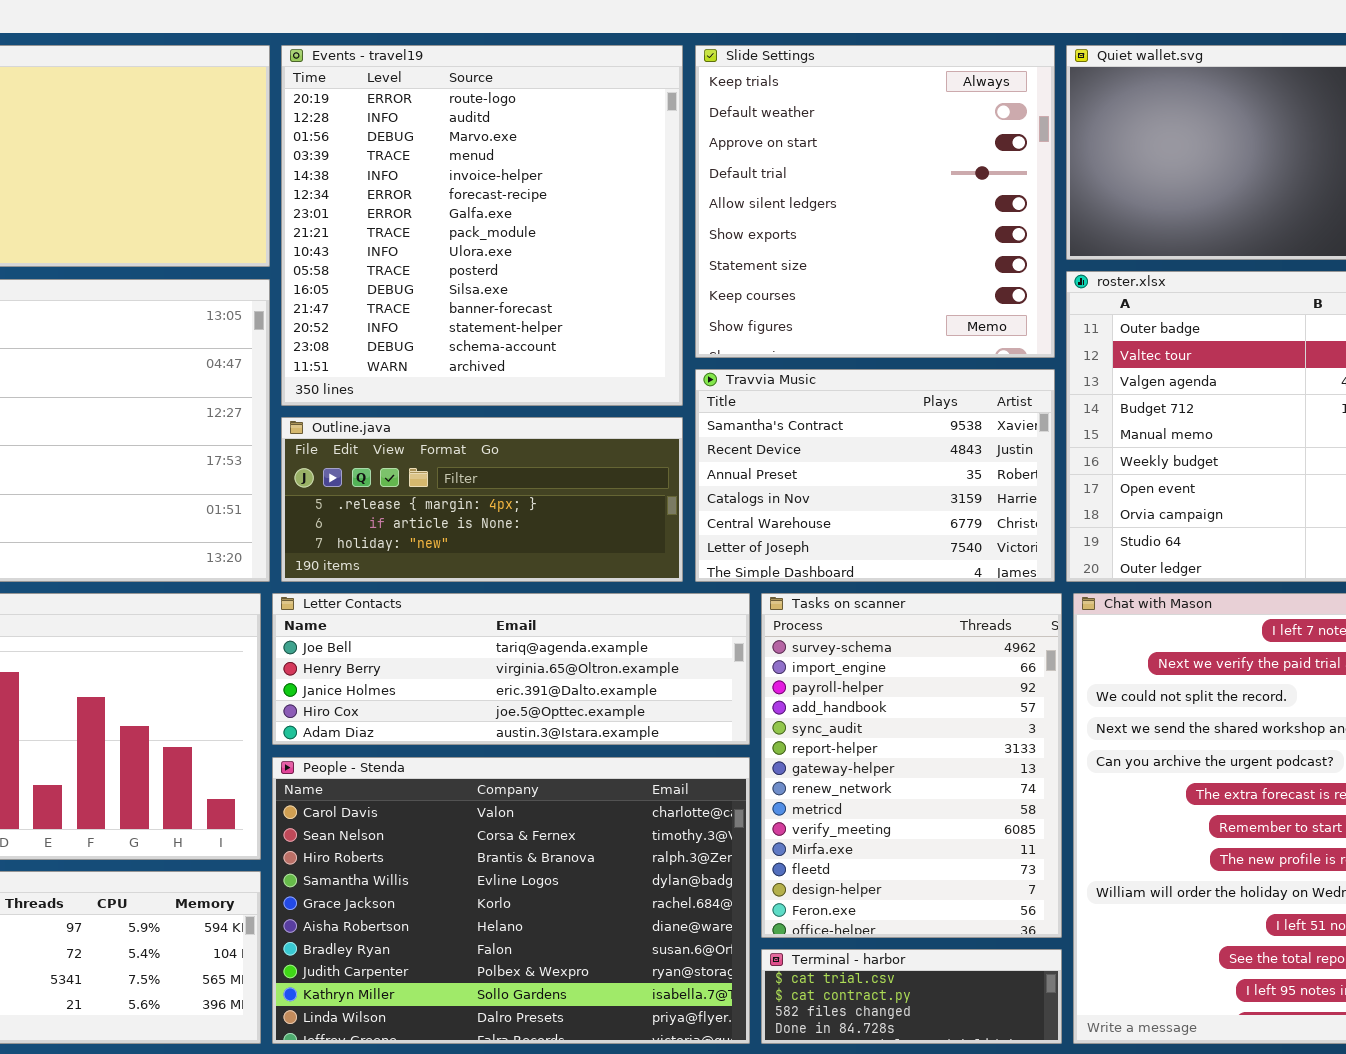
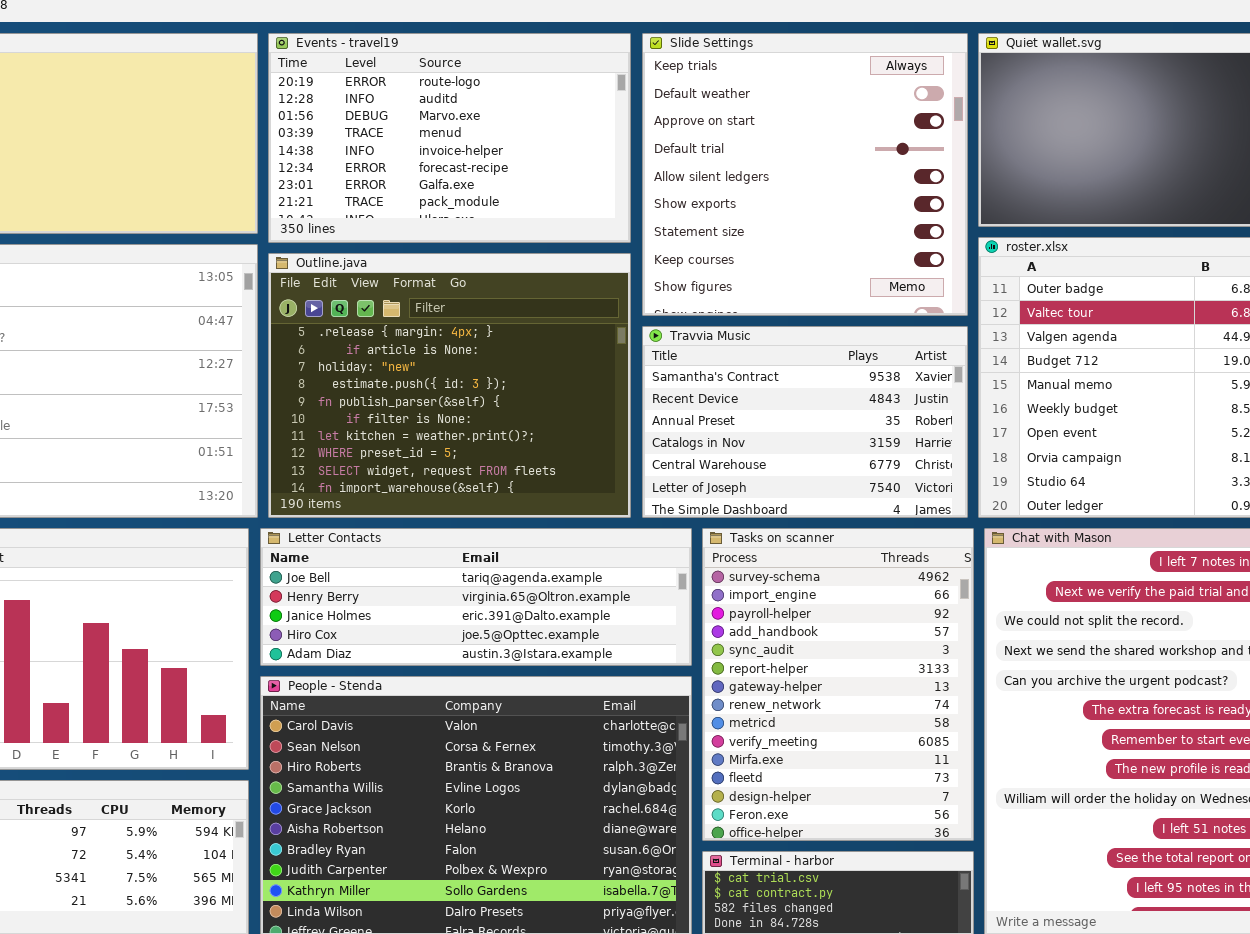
Events - travel19: [281,45,683,406] -> [268,33,631,243], resized
Outline.java: [281,417,683,582] -> [268,253,631,518], resized

